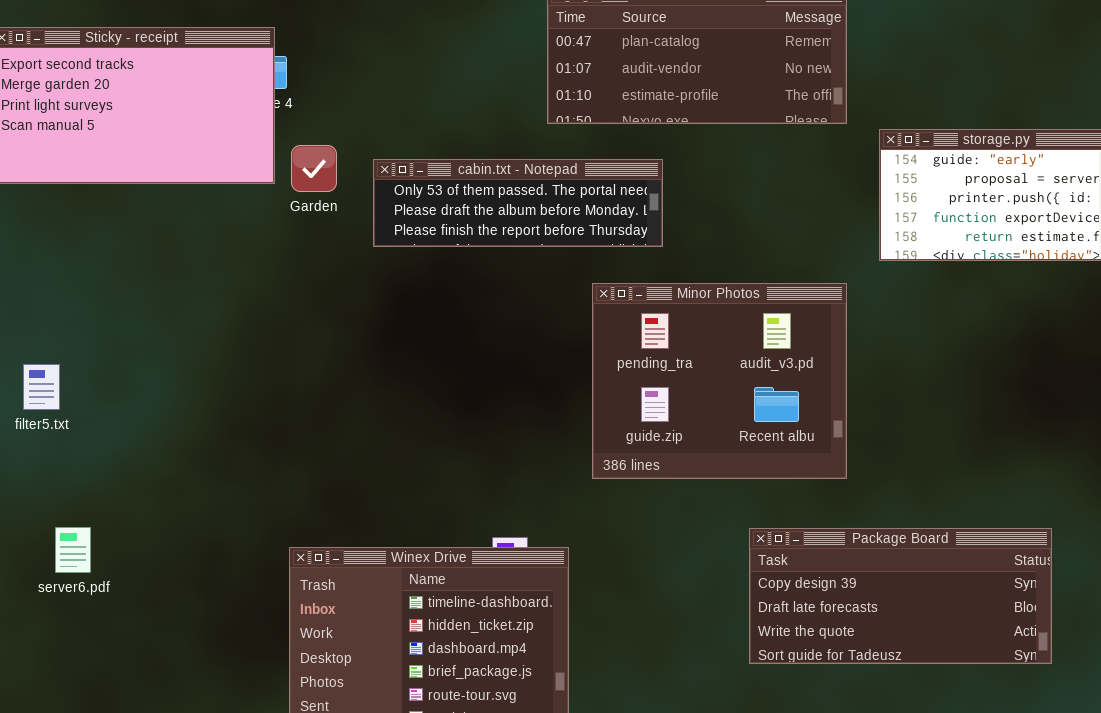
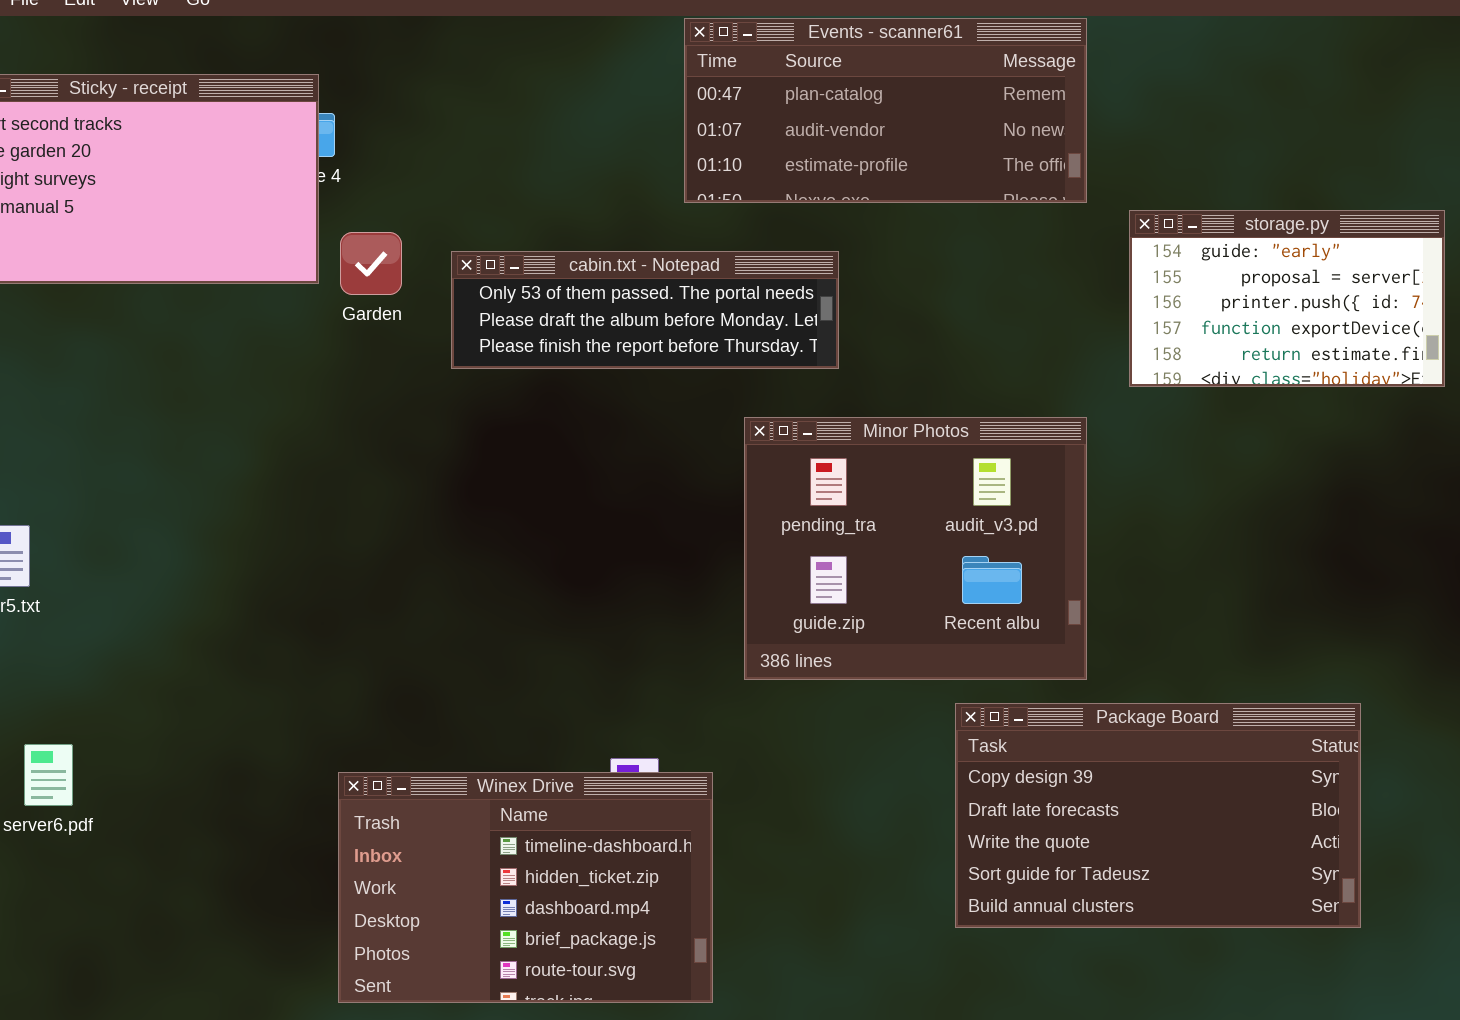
Package Board: [749,528,1052,664] -> [955,703,1361,928], resized

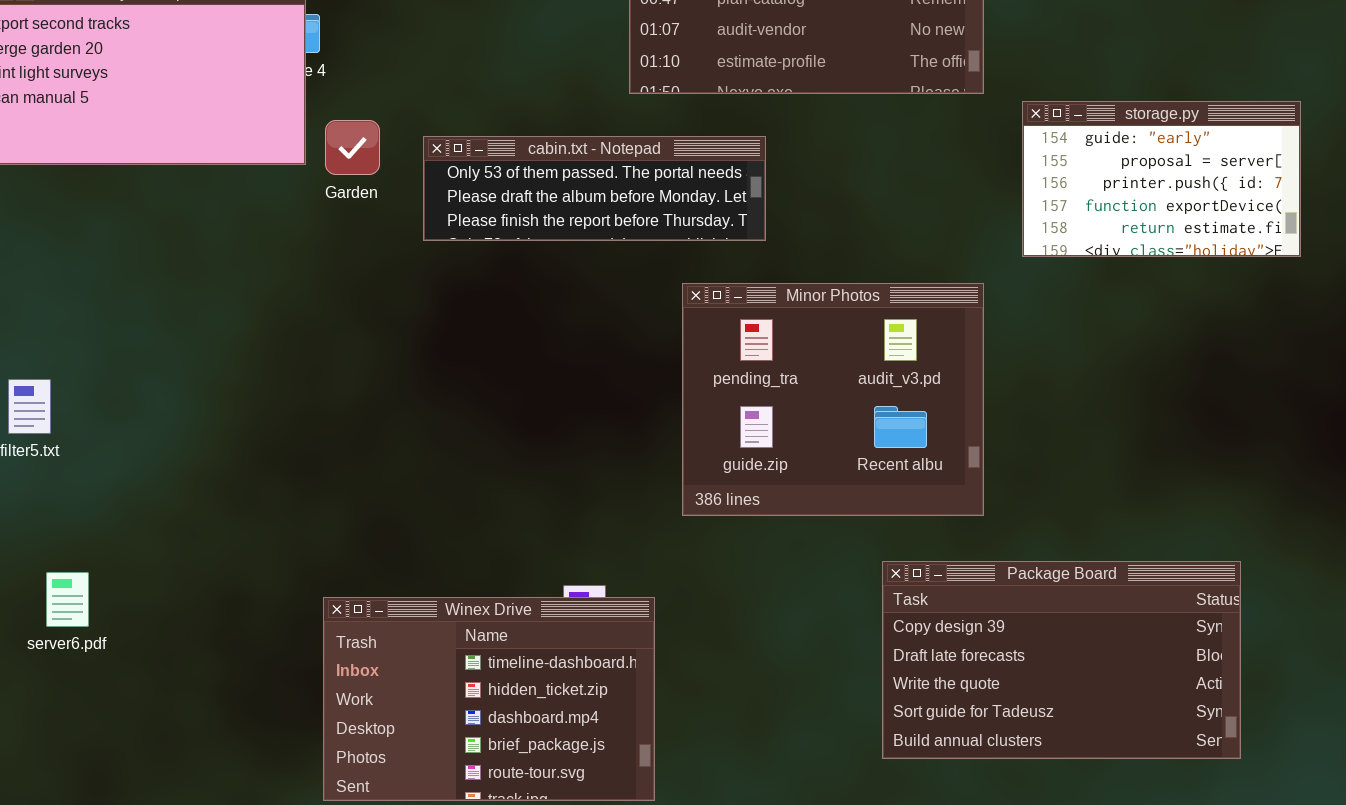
Package Board: [955,703,1361,928] -> [882,561,1241,759], moved

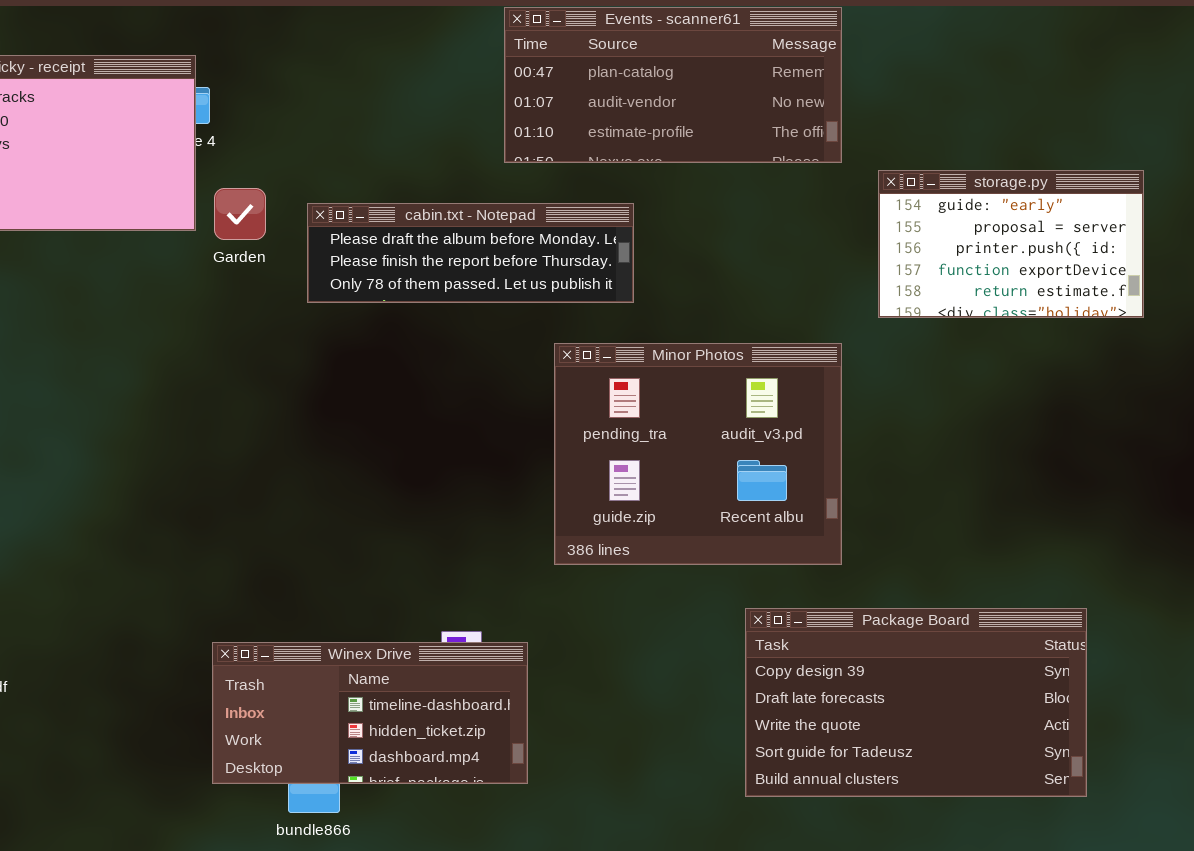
cabin.txt - Notepad: [423,136,766,241] -> [307,203,634,303], scrolled down 1 row
Winex Drive: [323,597,655,801] -> [212,642,528,784], resized

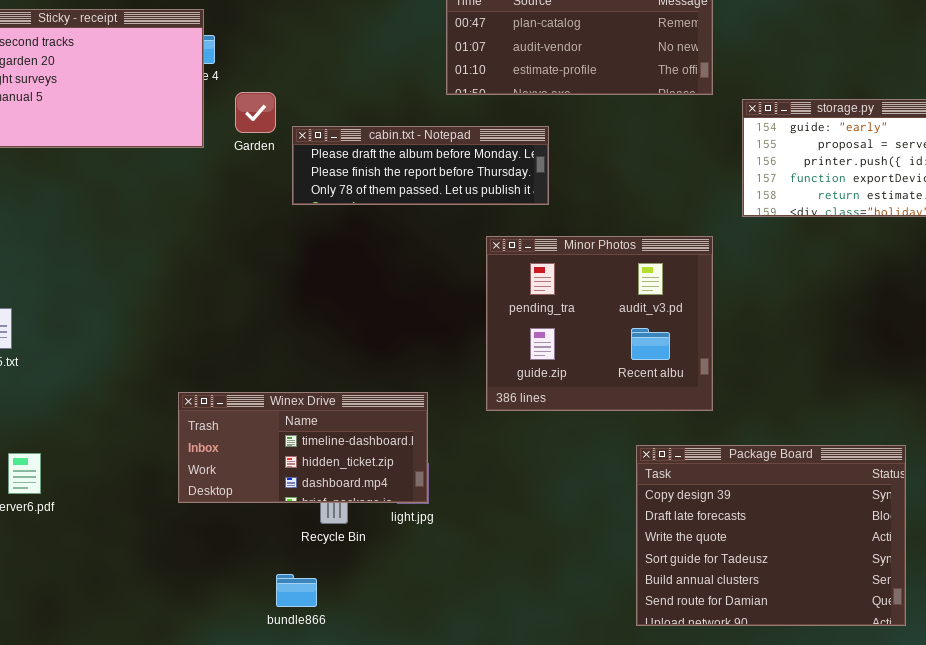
Garden: [214,188,266,240] -> [235,92,276,133], moved
Package Board: [745,608,1087,797] -> [636,445,906,626], resized
Winex Drive: [212,642,528,784] -> [178,392,428,503], moved

